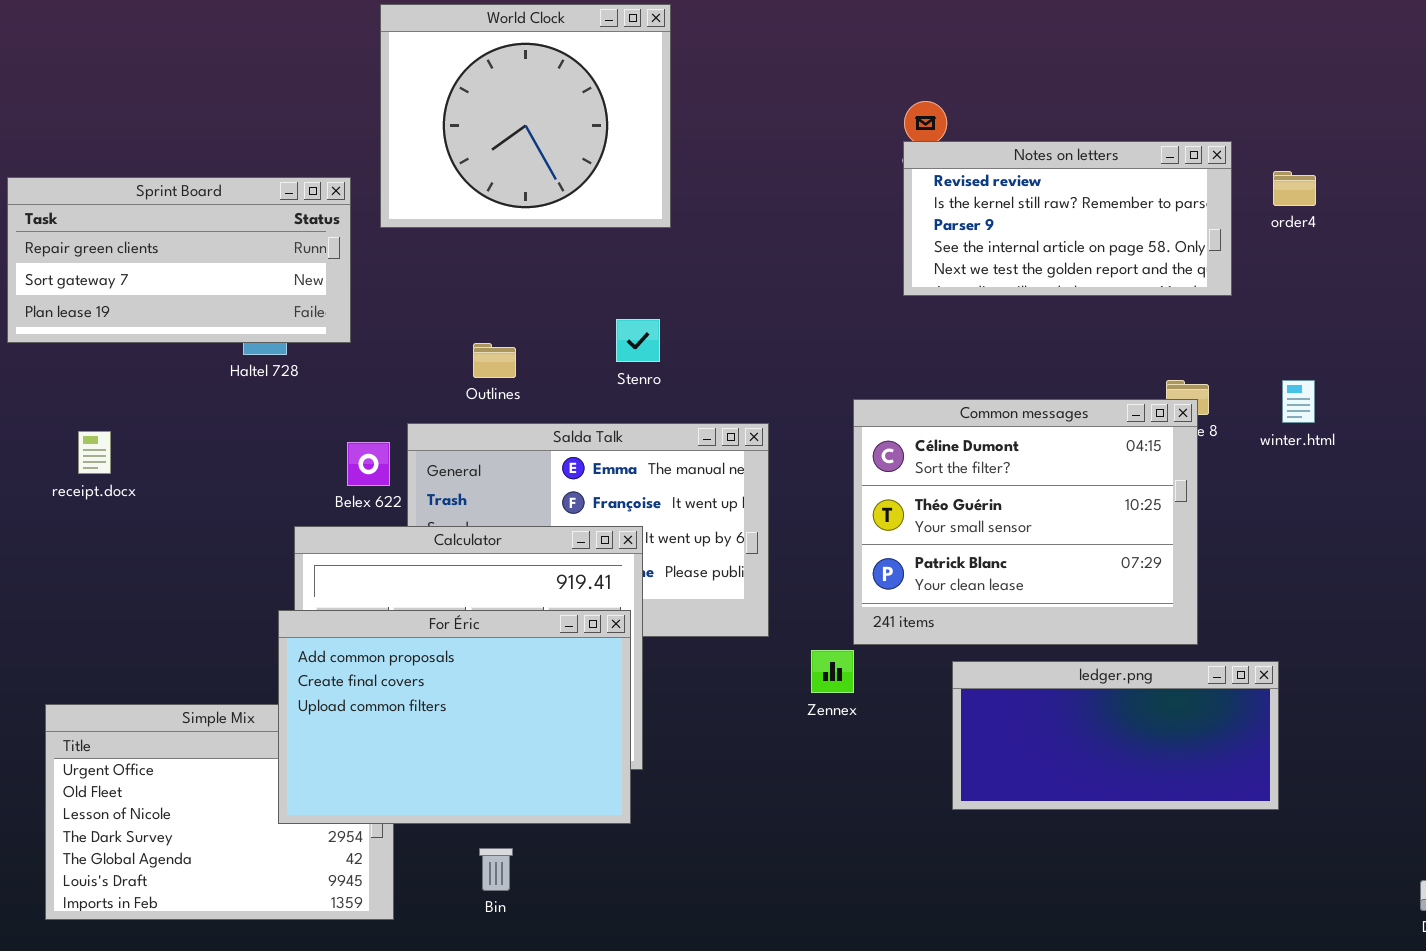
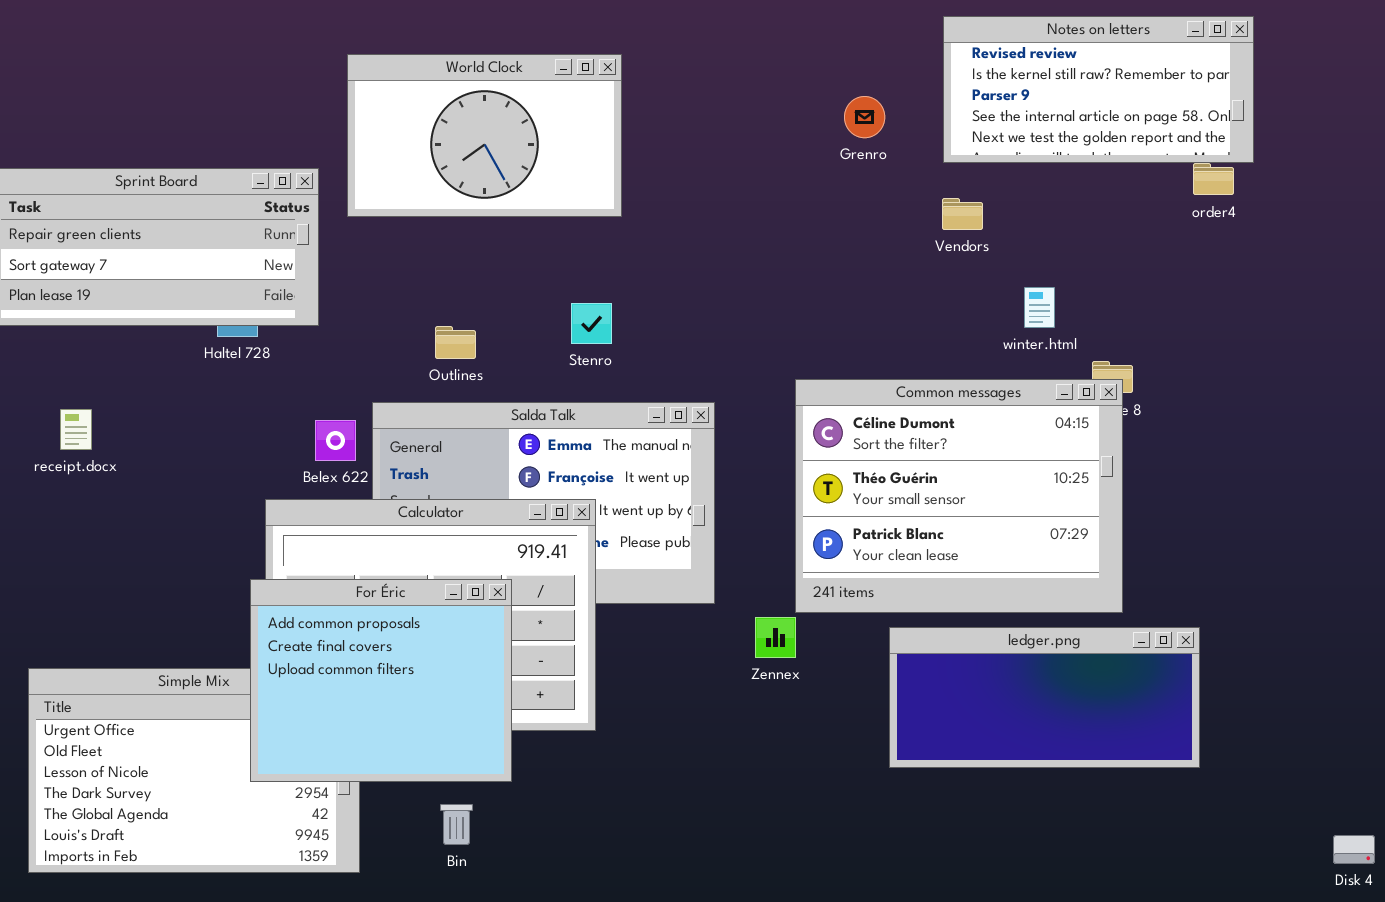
World Clock: [380,4,671,228] -> [347,54,622,217], resized
Notes on letters: [903,141,1232,296] -> [943,16,1254,163], moved
winter.html: [1282,380,1315,423] -> [1024,287,1055,328], moved
For Éric: [278,610,631,824] -> [250,579,512,782], resized

